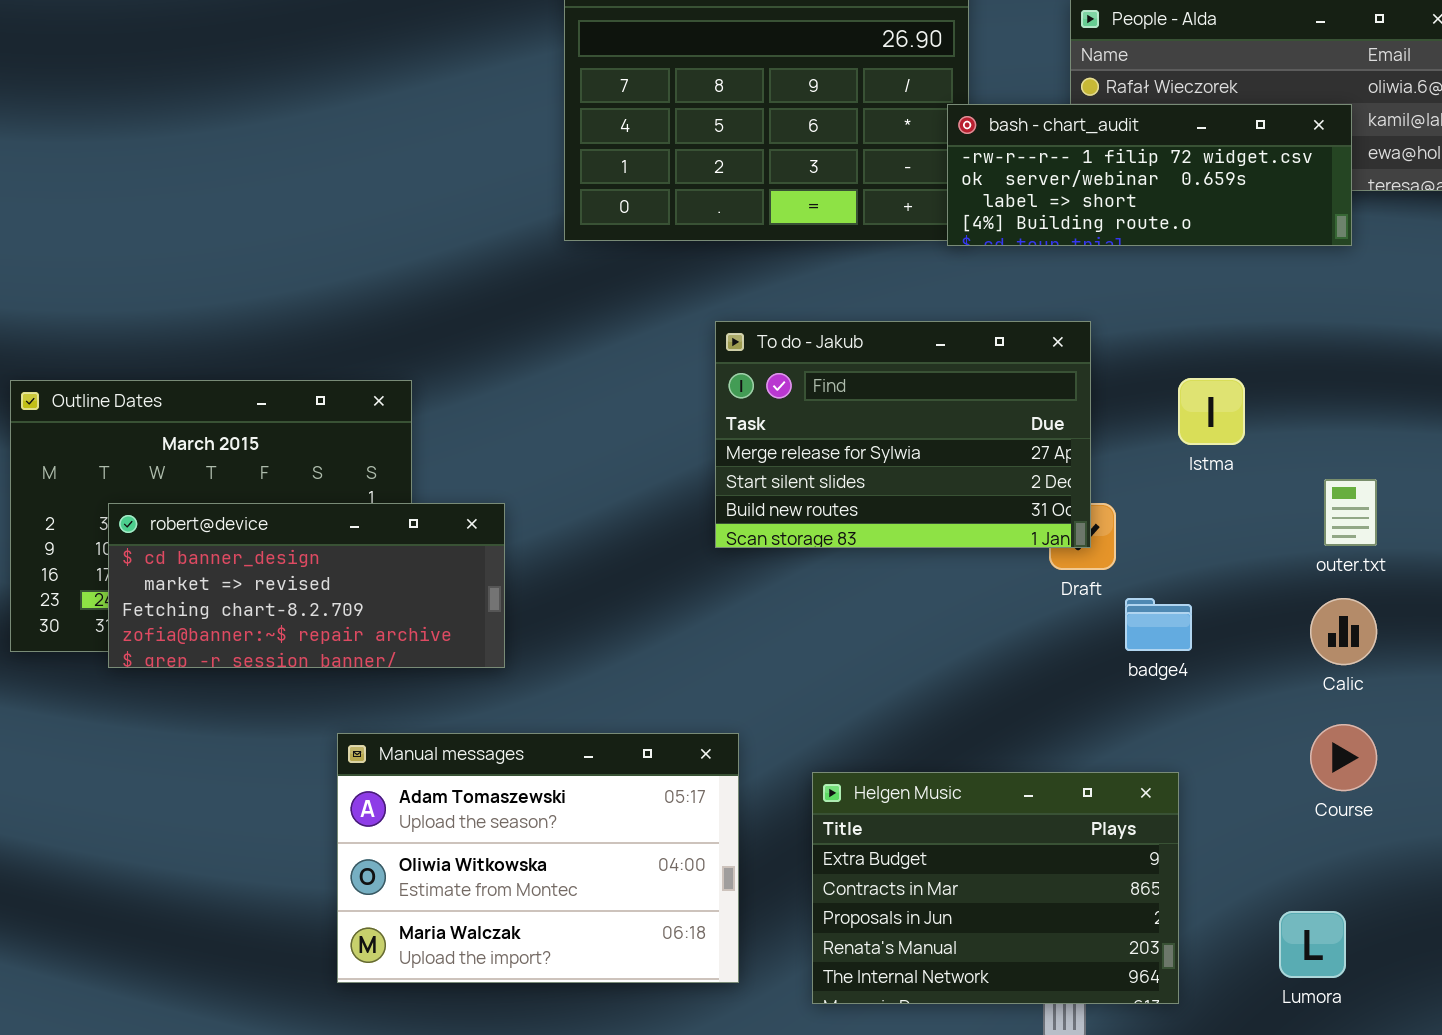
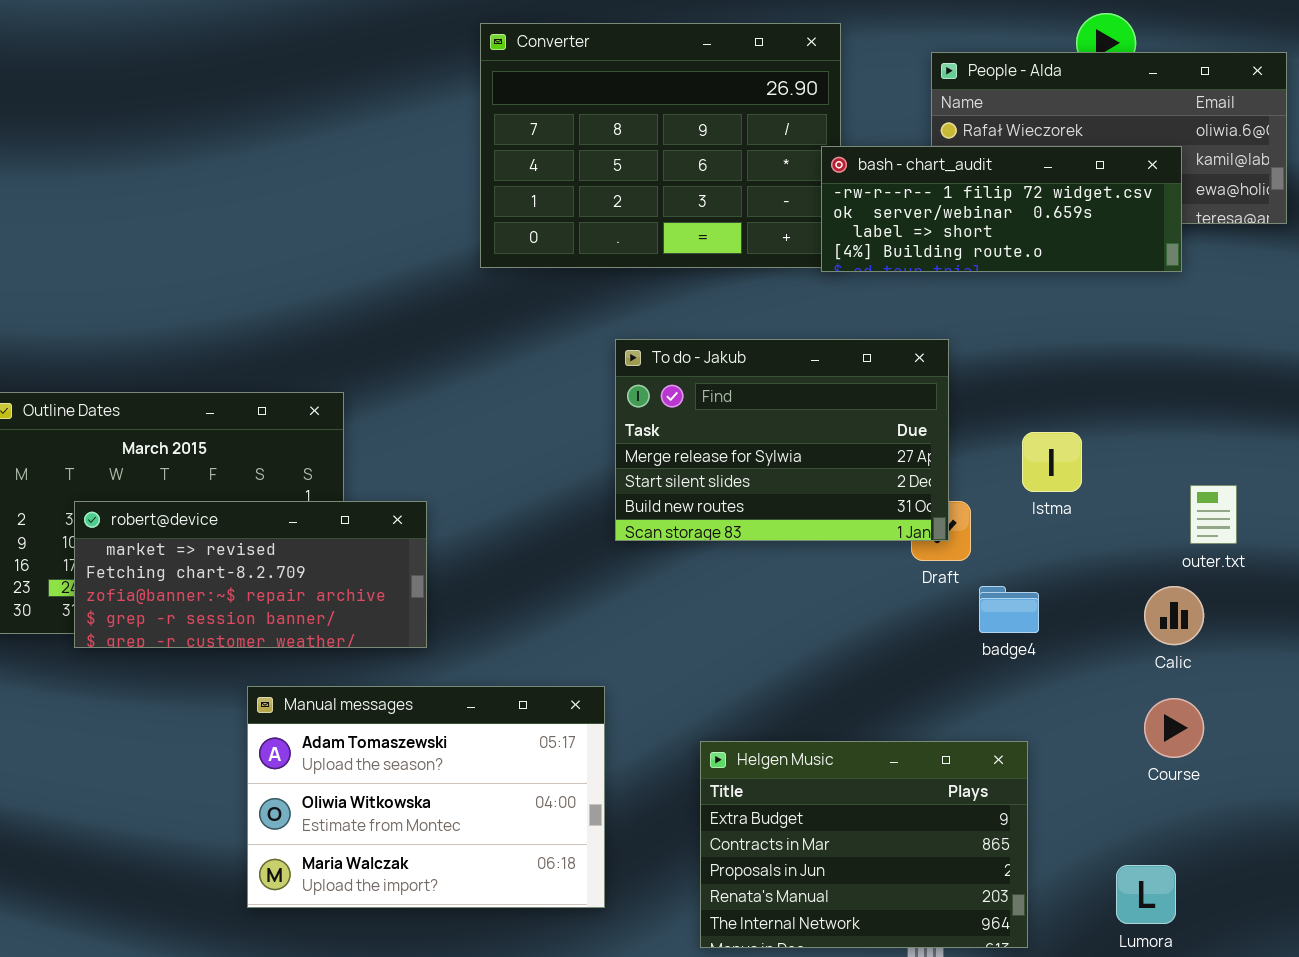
Istma: [1178,378,1245,445] -> [1022,432,1082,492], moved
outer.txt: [1324,479,1377,546] -> [1190,485,1237,544], moved
robert@device: [108,503,505,668] -> [74,501,427,648], scrolled down 1 row
Manual messages: [337,733,739,983] -> [247,686,605,908], moved

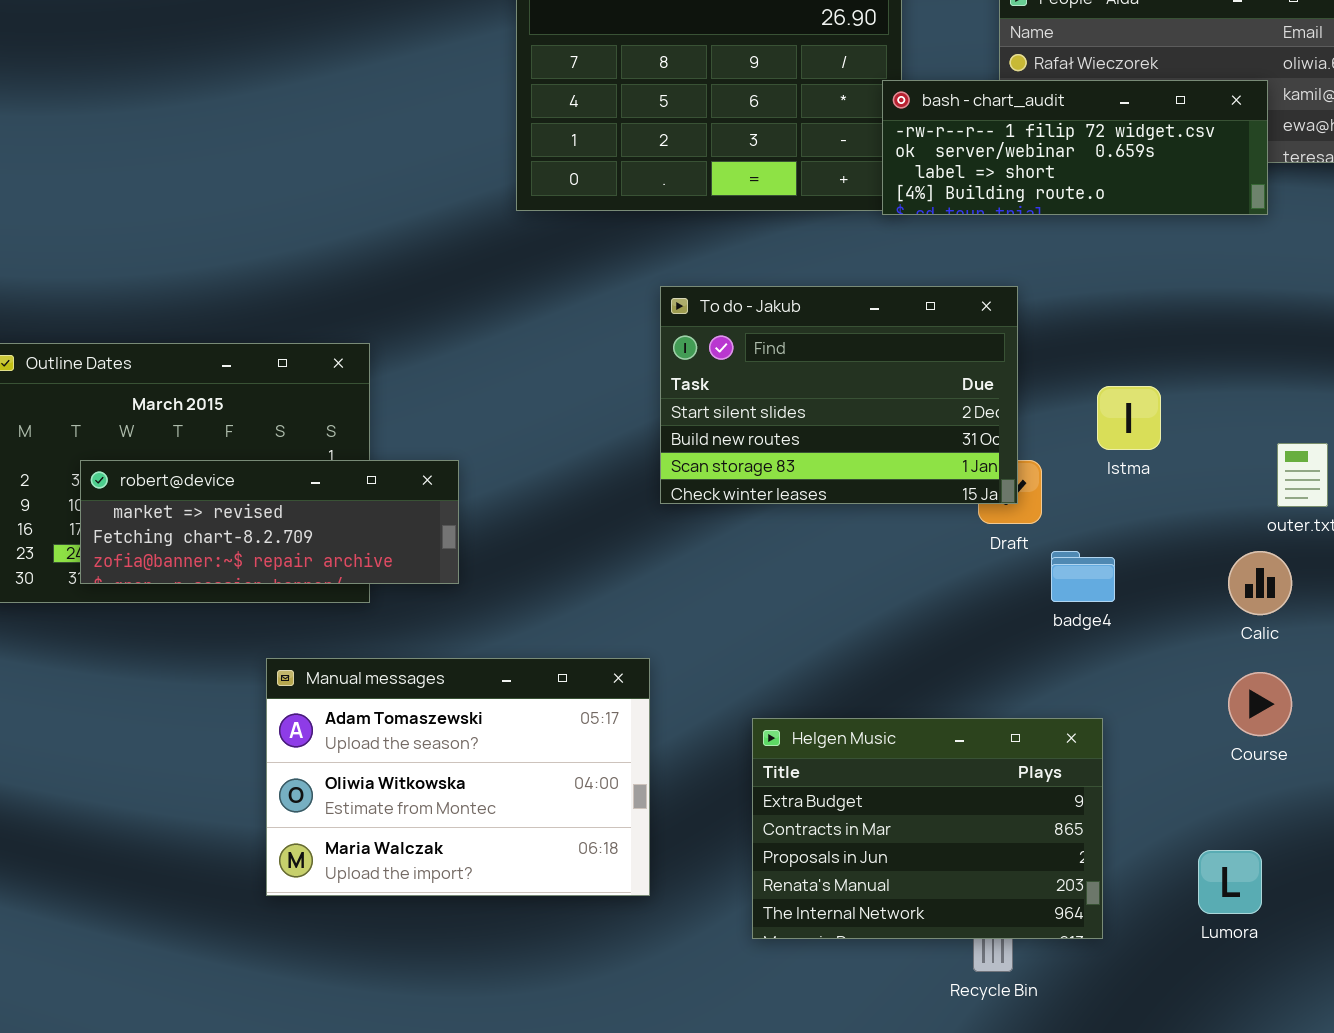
To do - Jakub: [615,339,949,541] -> [660,286,1018,504], scrolled down 1 row
robert@device: [74,501,427,648] -> [80,460,459,584], resized

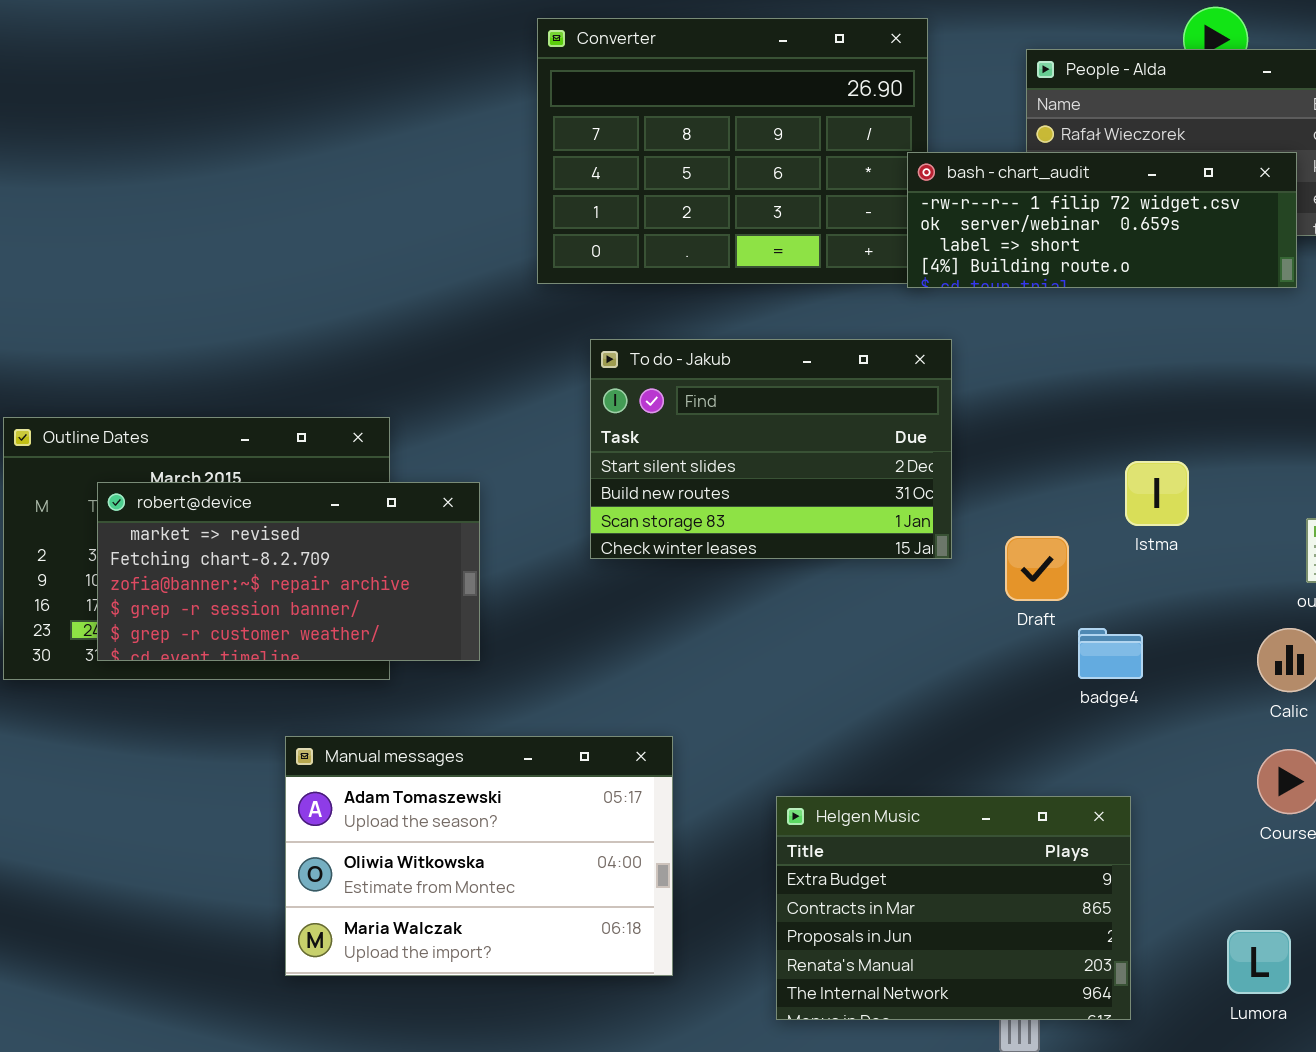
To do - Jakub: [660,286,1018,504] -> [590,339,952,559], moved
robert@device: [80,460,459,584] -> [97,482,480,661], resized

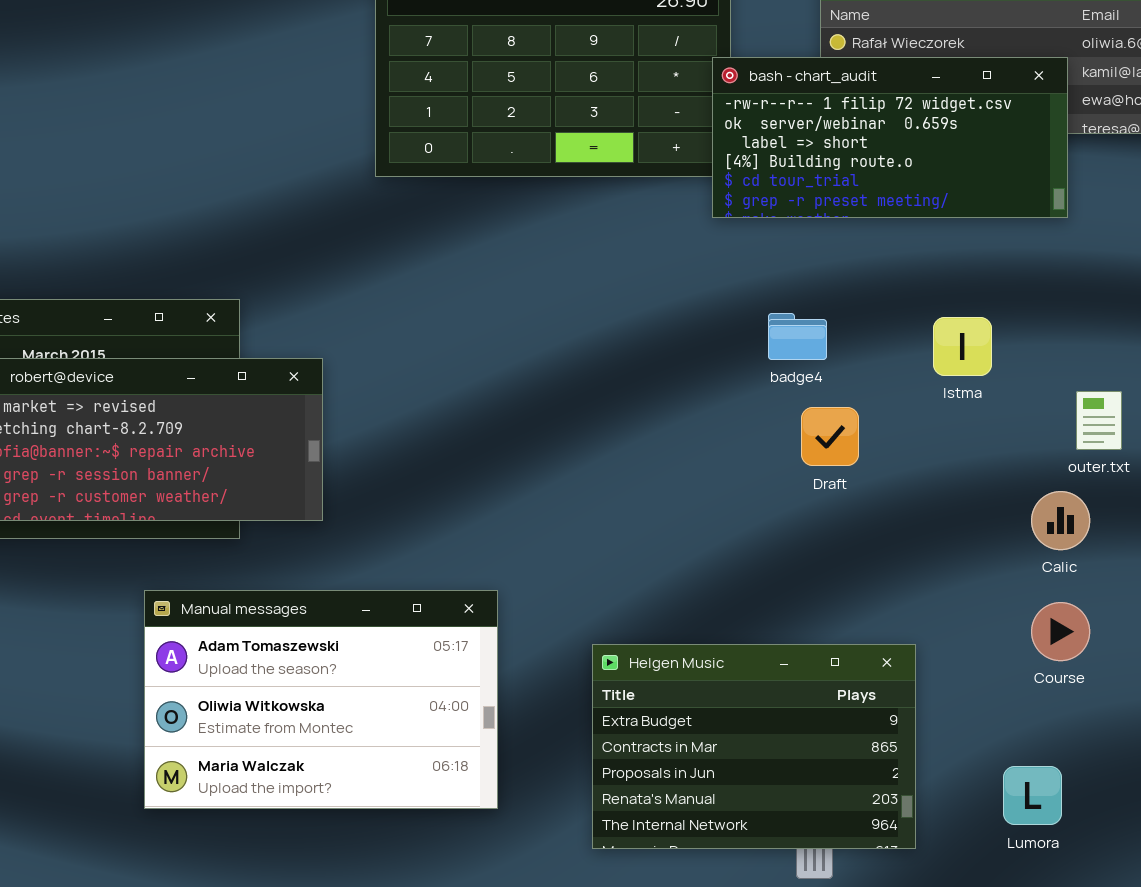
bash - chart_audit: [907,152,1297,288] -> [712,57,1068,218], resized
To do - Jakub: [590,339,952,559] -> none, closed
Istma: [1125,461,1189,526] -> [933,317,992,376], moved
badge4: [1078,628,1143,679] -> [768,313,827,360], moved

